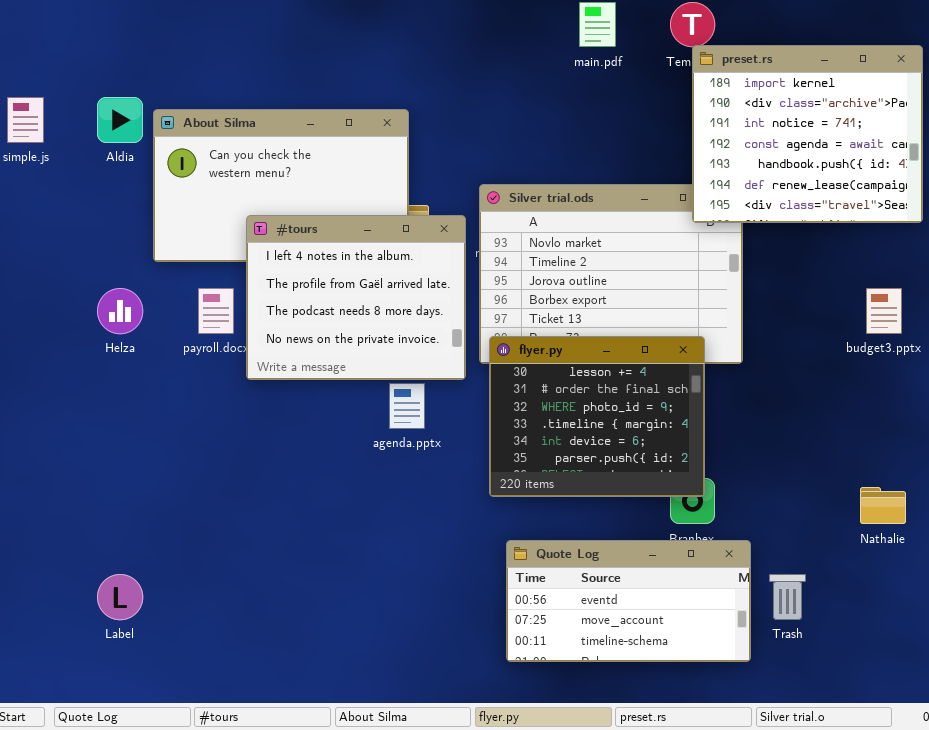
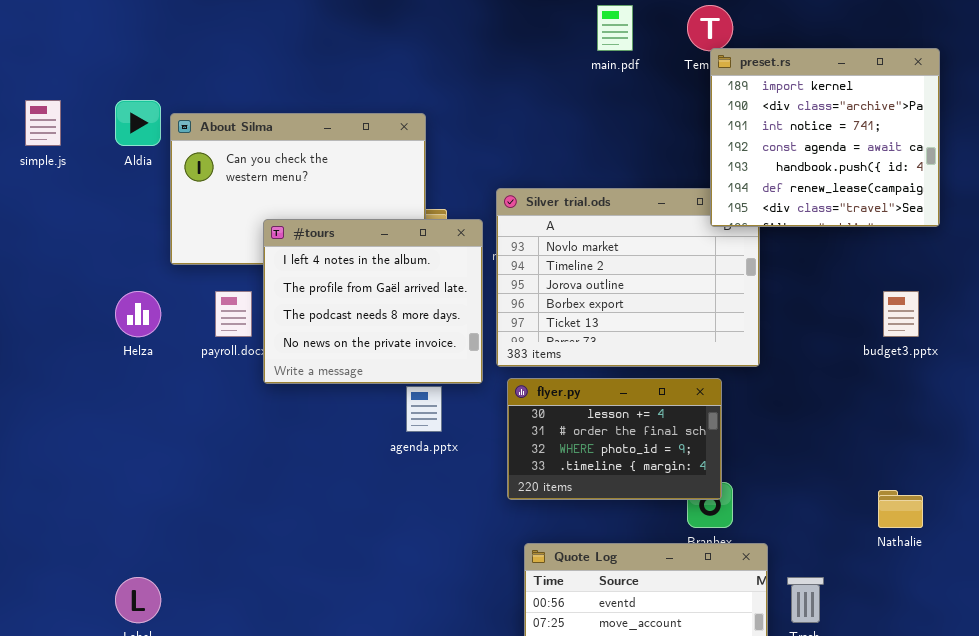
flyer.py: [489,336,705,497] -> [507,378,722,500], resized

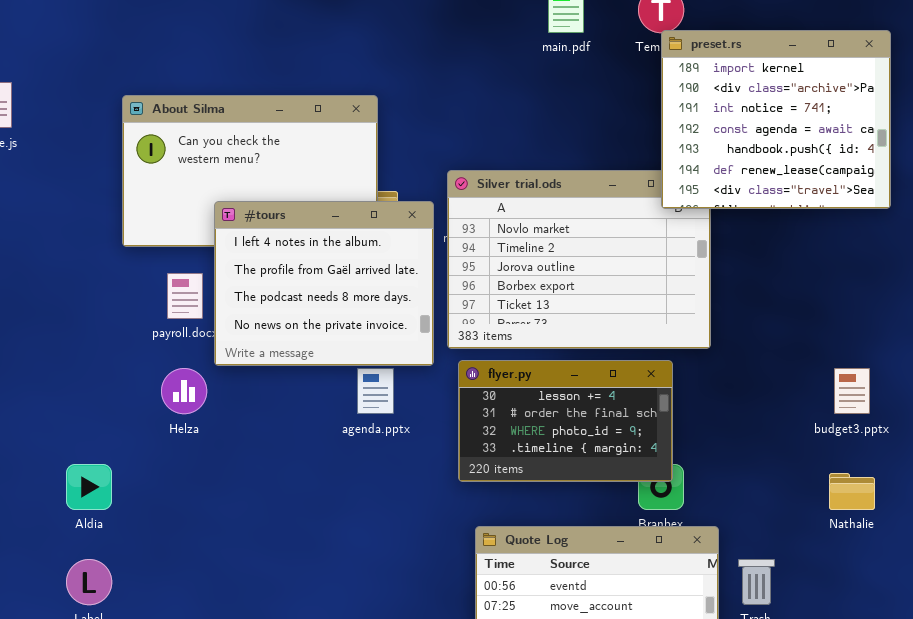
Aldia: [115,100,161,146] -> [66,464,112,510], moved
Helza: [115,291,161,337] -> [161,368,207,414], moved
budget3.pptx: [883,291,919,337] -> [834,368,870,414], moved

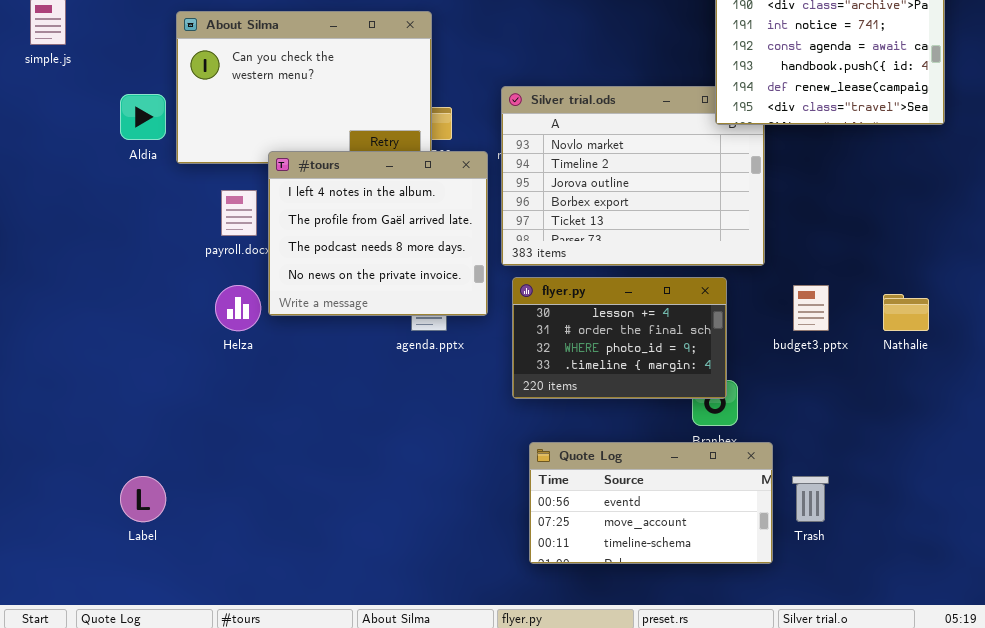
#tours: [214,201,434,366] -> [268,151,488,316], moved
budget3.pptx: [834,368,870,414] -> [793,285,829,331], moved
Aldia: [66,464,112,510] -> [120,94,166,140], moved
Nathalie: [829,473,875,510] -> [883,294,929,331], moved

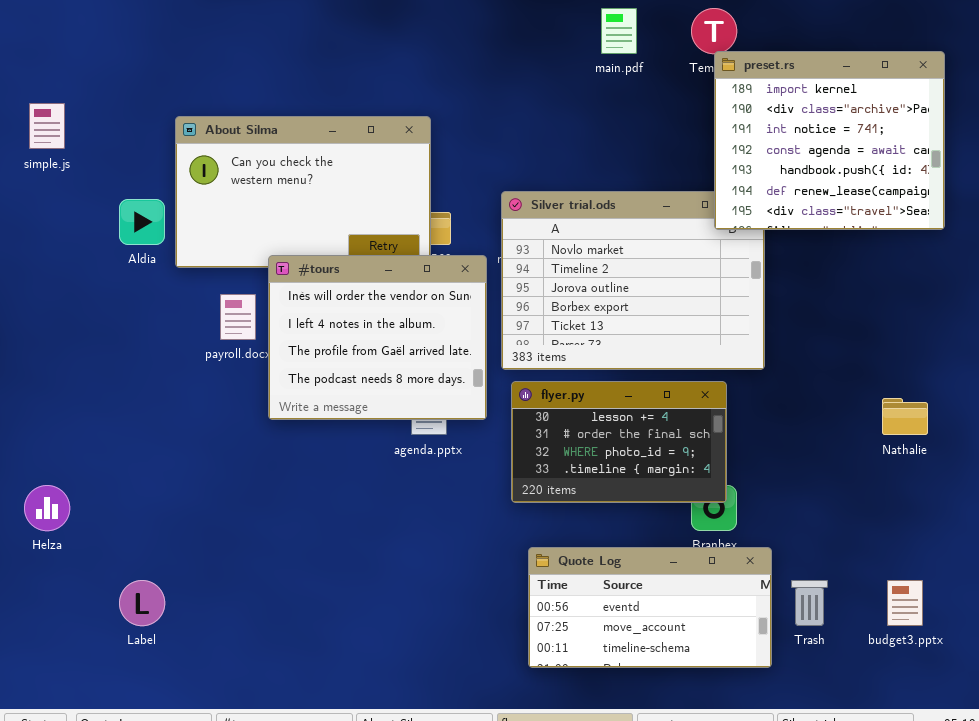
#tours: [268,151,488,316] -> [268,255,487,420], scrolled up 1 row
Helza: [215,285,261,331] -> [24,485,70,531], moved
budget3.pptx: [793,285,829,331] -> [887,580,923,626], moved

